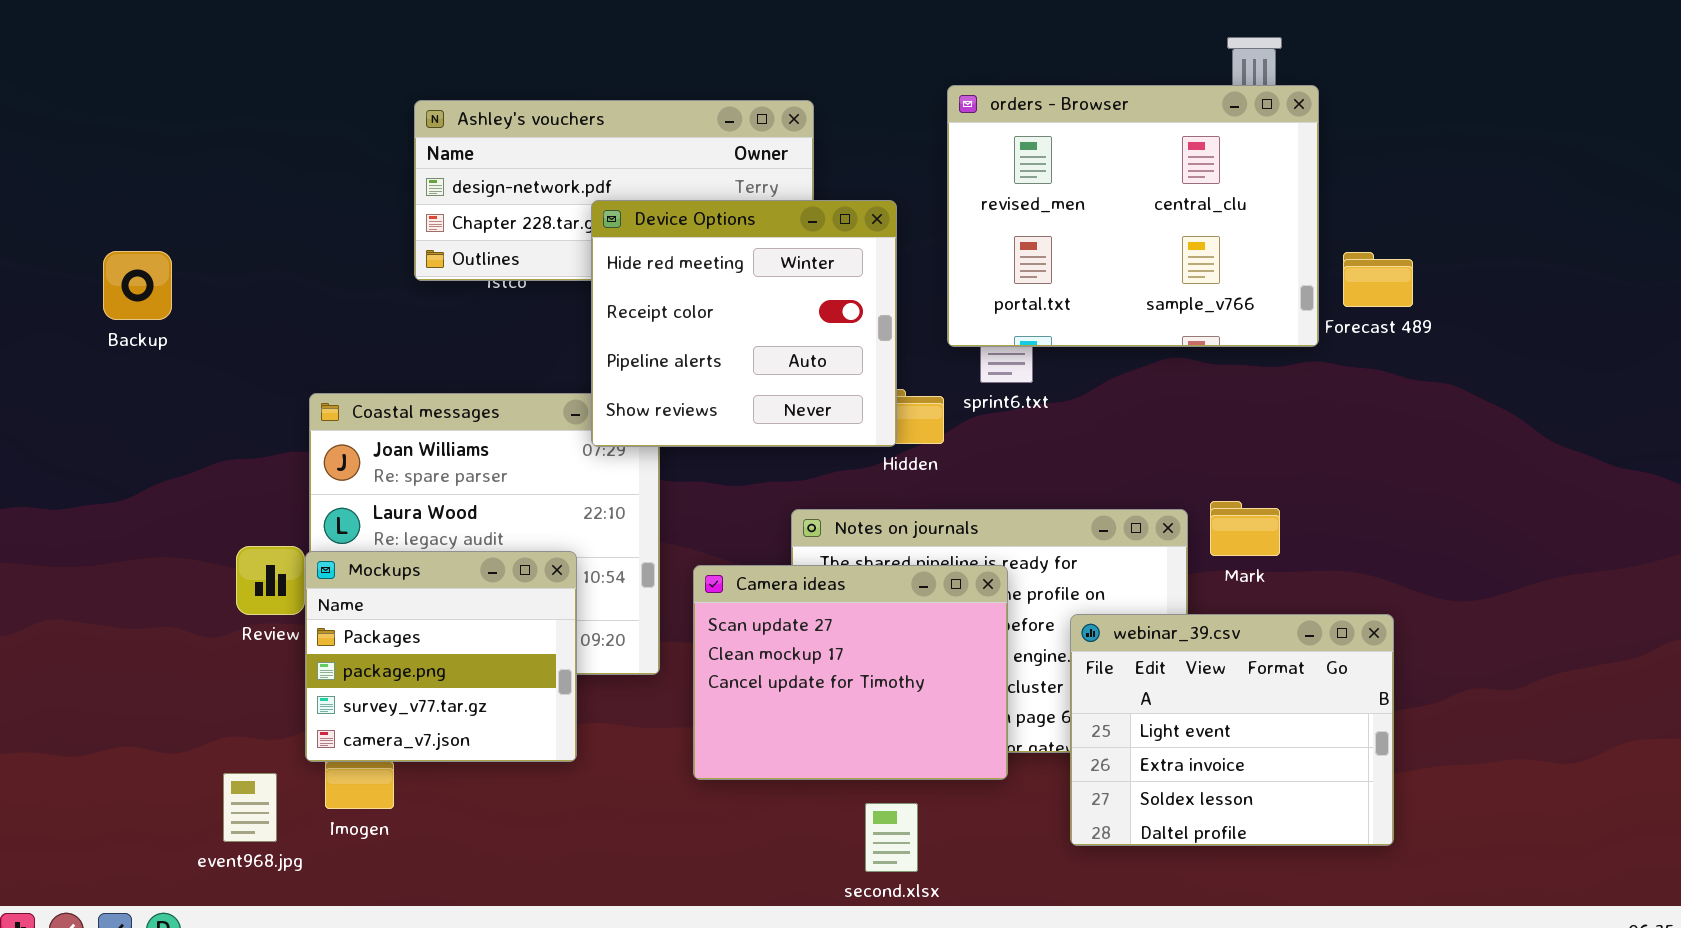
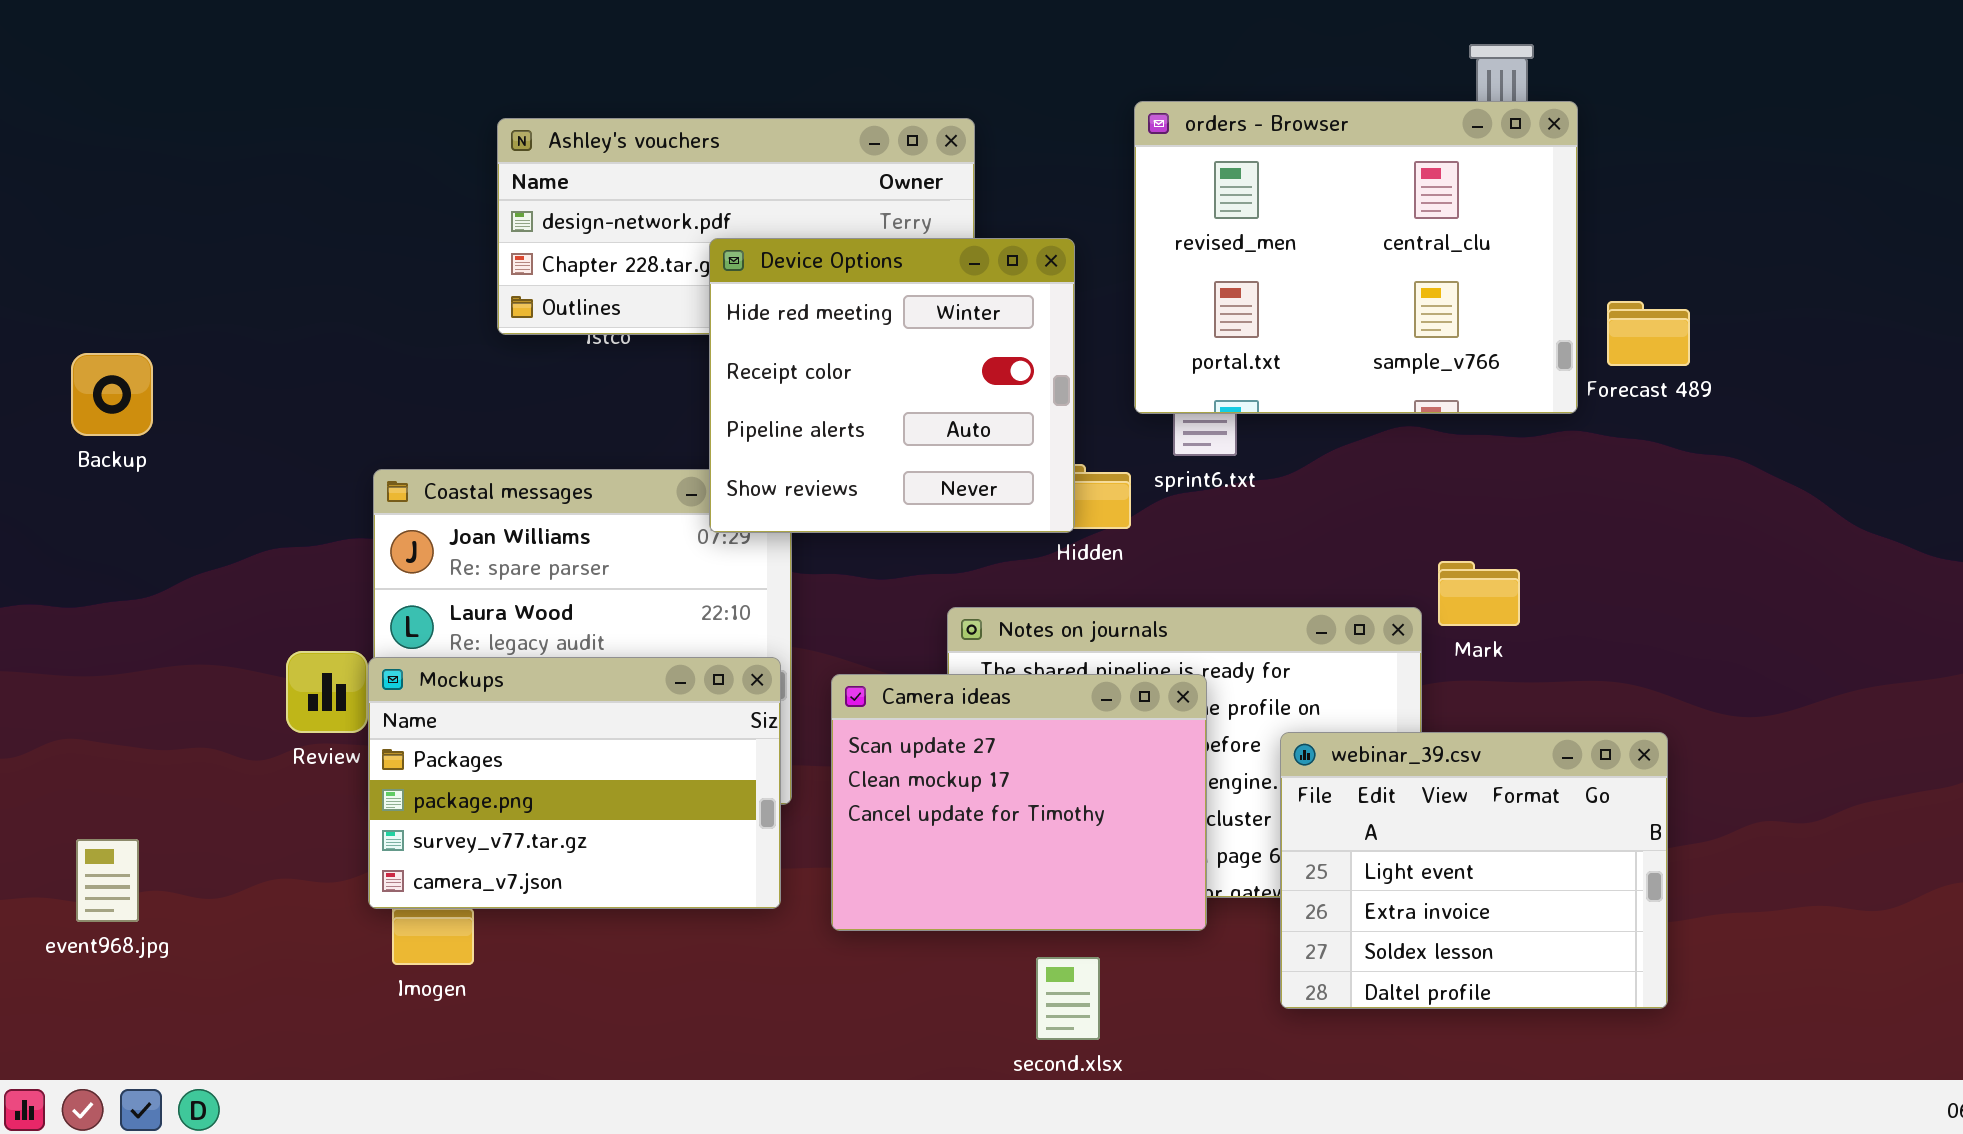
Backup: [103,251,172,320] -> [71,353,153,436], moved
Mark: [1210,501,1280,556] -> [1438,561,1520,626], moved
Mockups: [305,551,577,762] -> [368,657,781,909], resized
event968.jpg: [223,773,277,842] -> [76,839,139,922], moved

